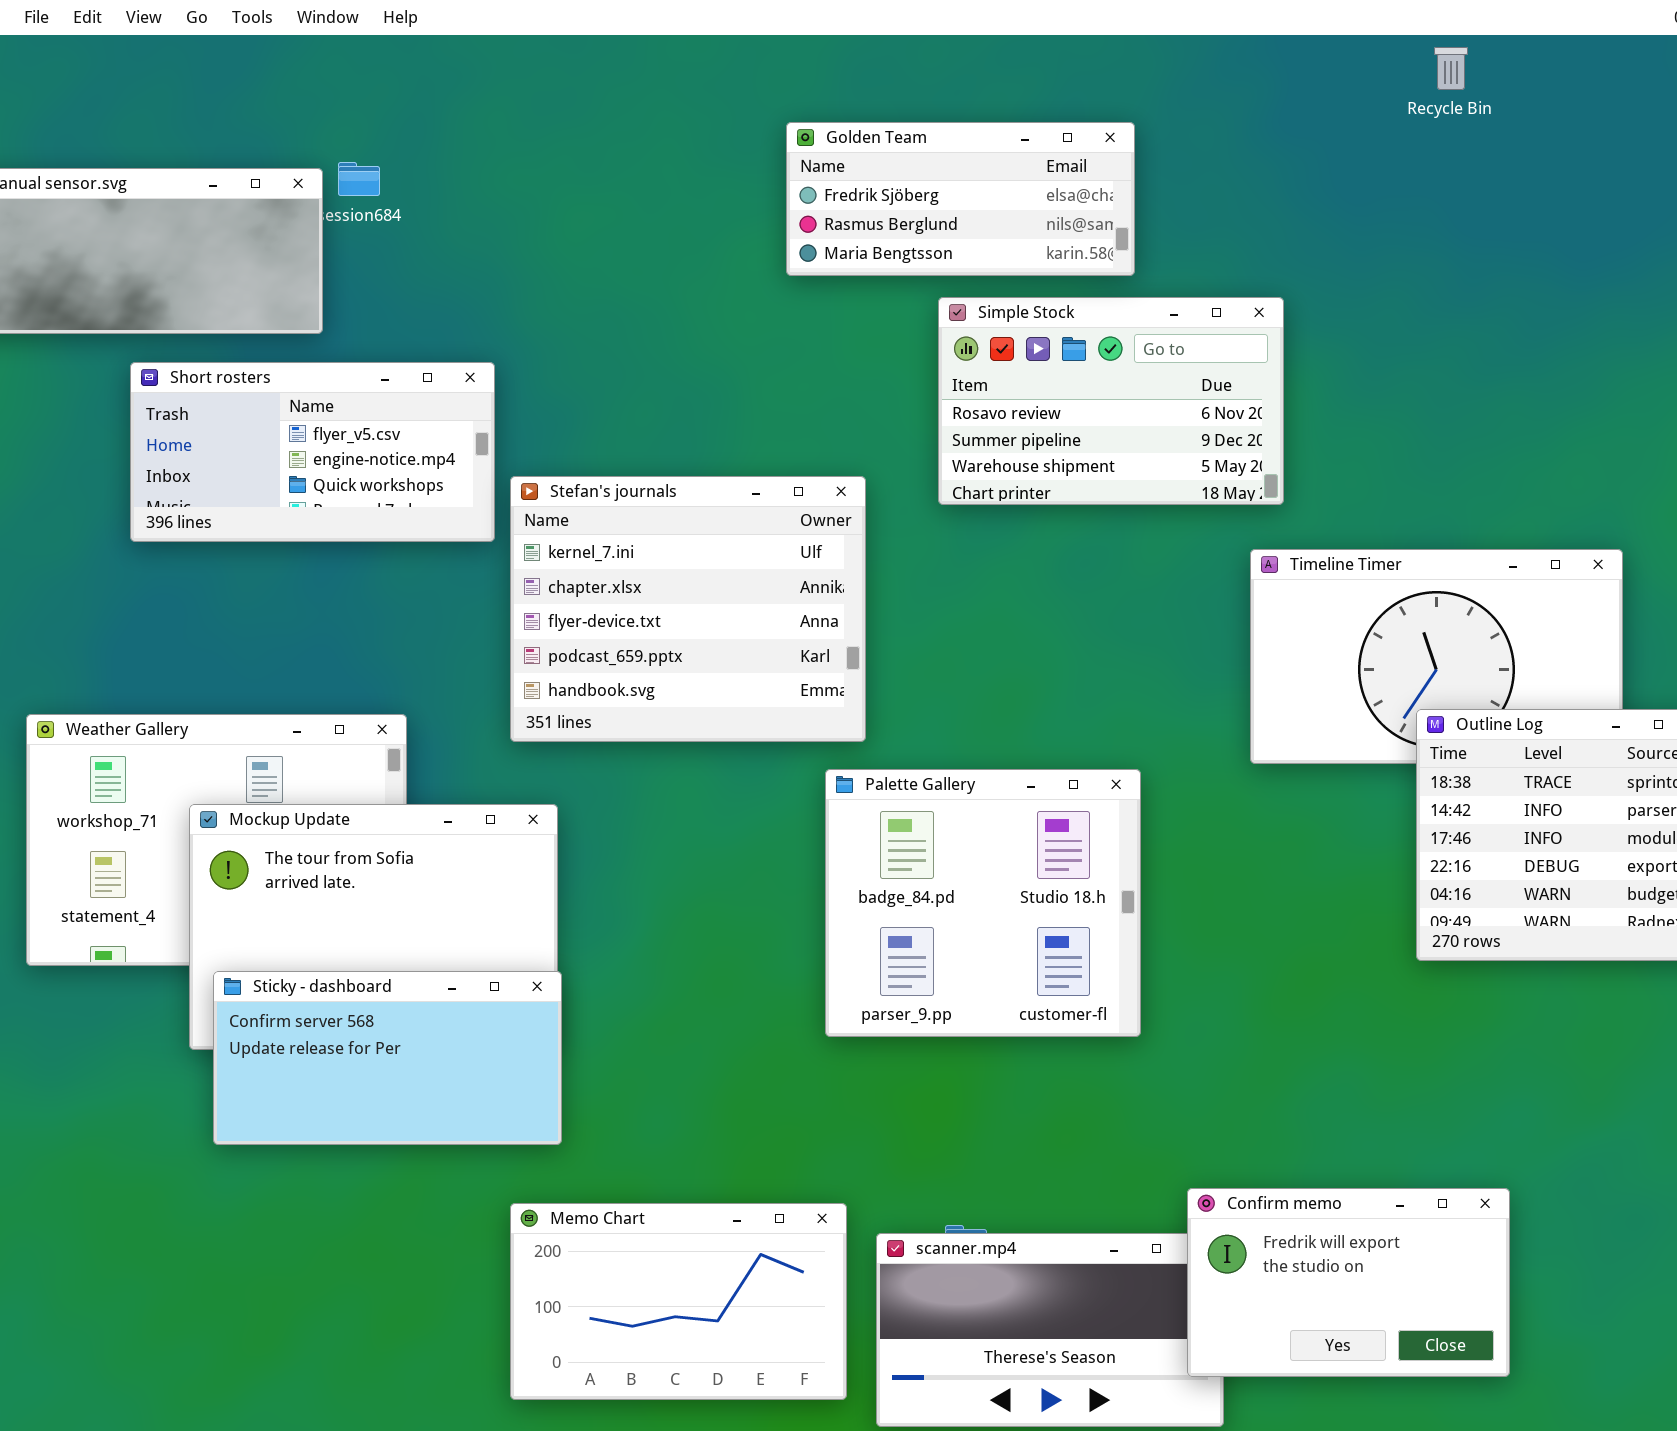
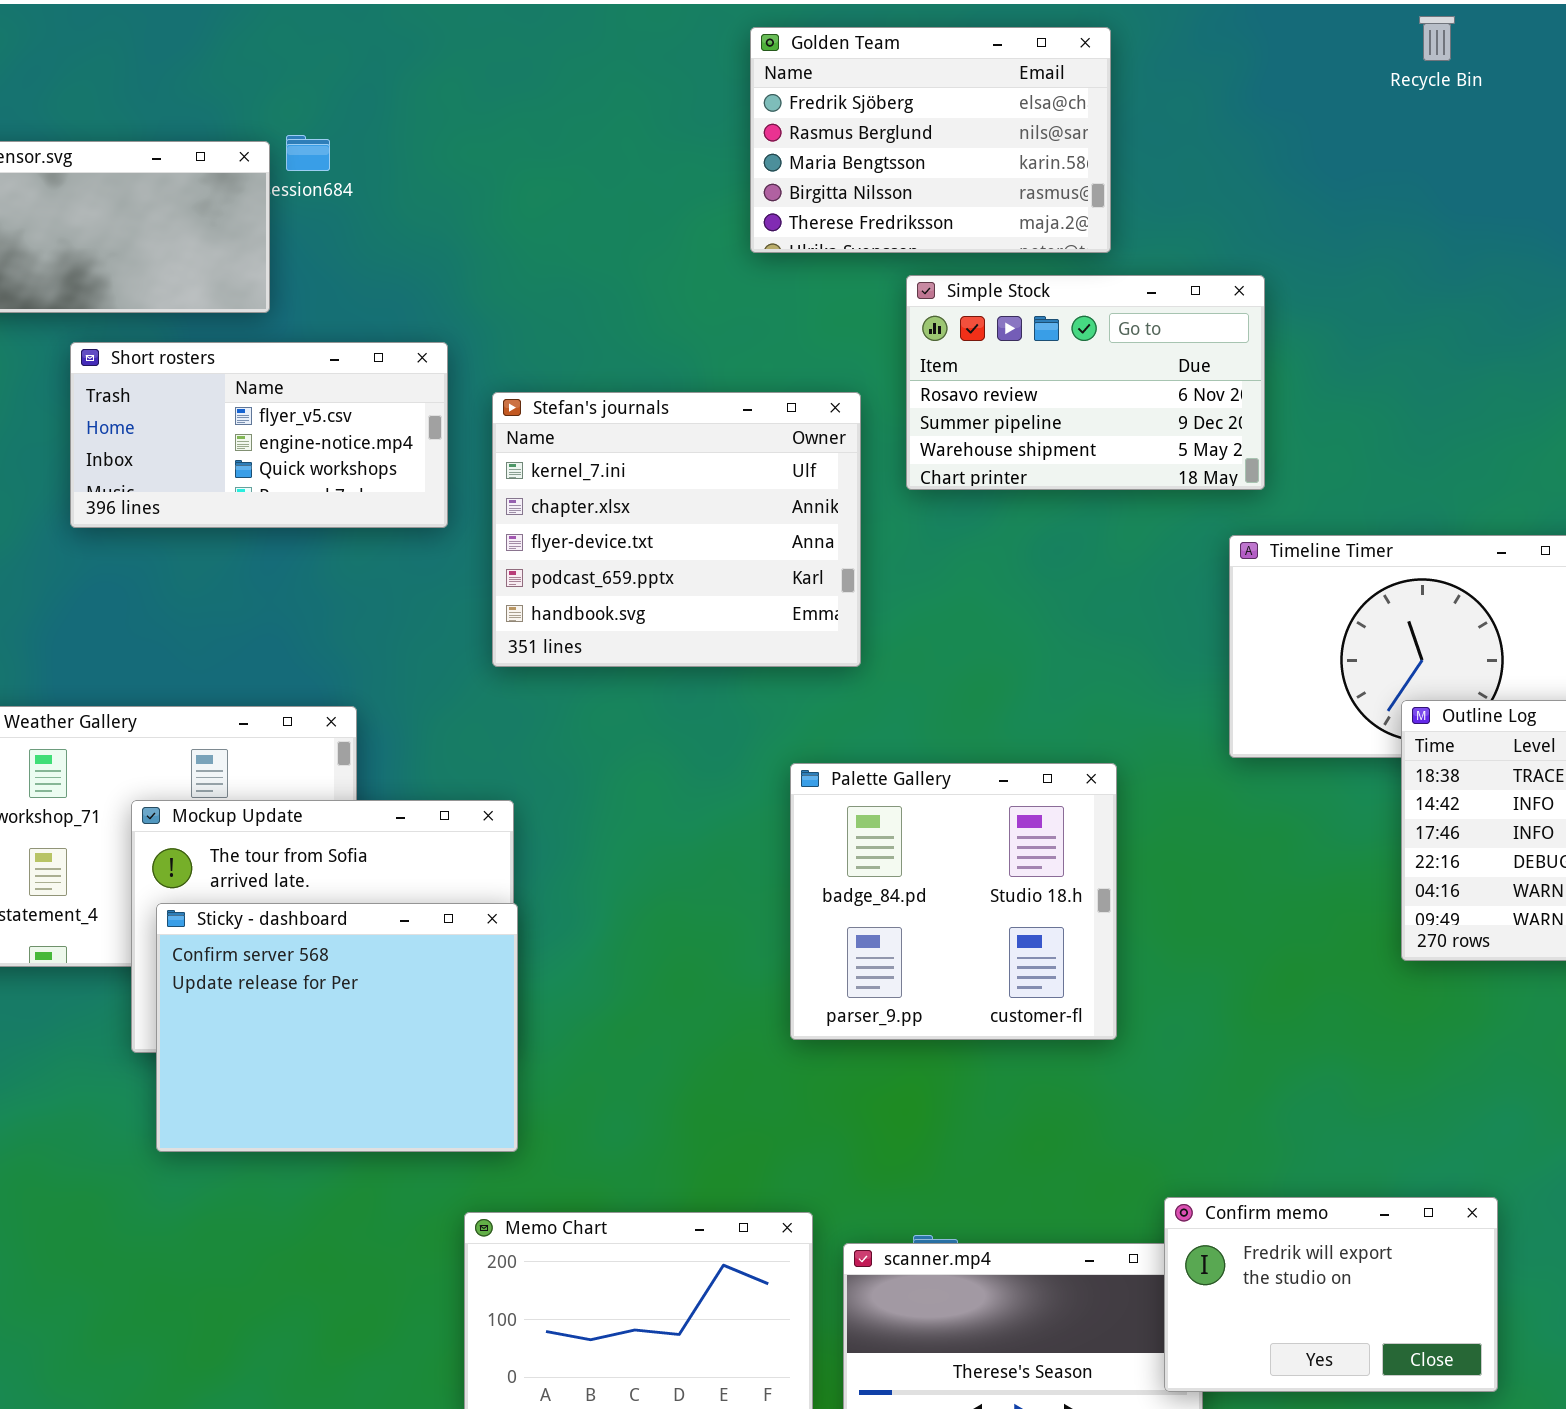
Golden Team: [786,122,1135,276] -> [750,27,1111,253], resized
Stefan's journals: [510,476,866,742] -> [492,392,861,667], moved
Sticky - dashboard: [213,971,562,1145] -> [156,903,518,1152], resized

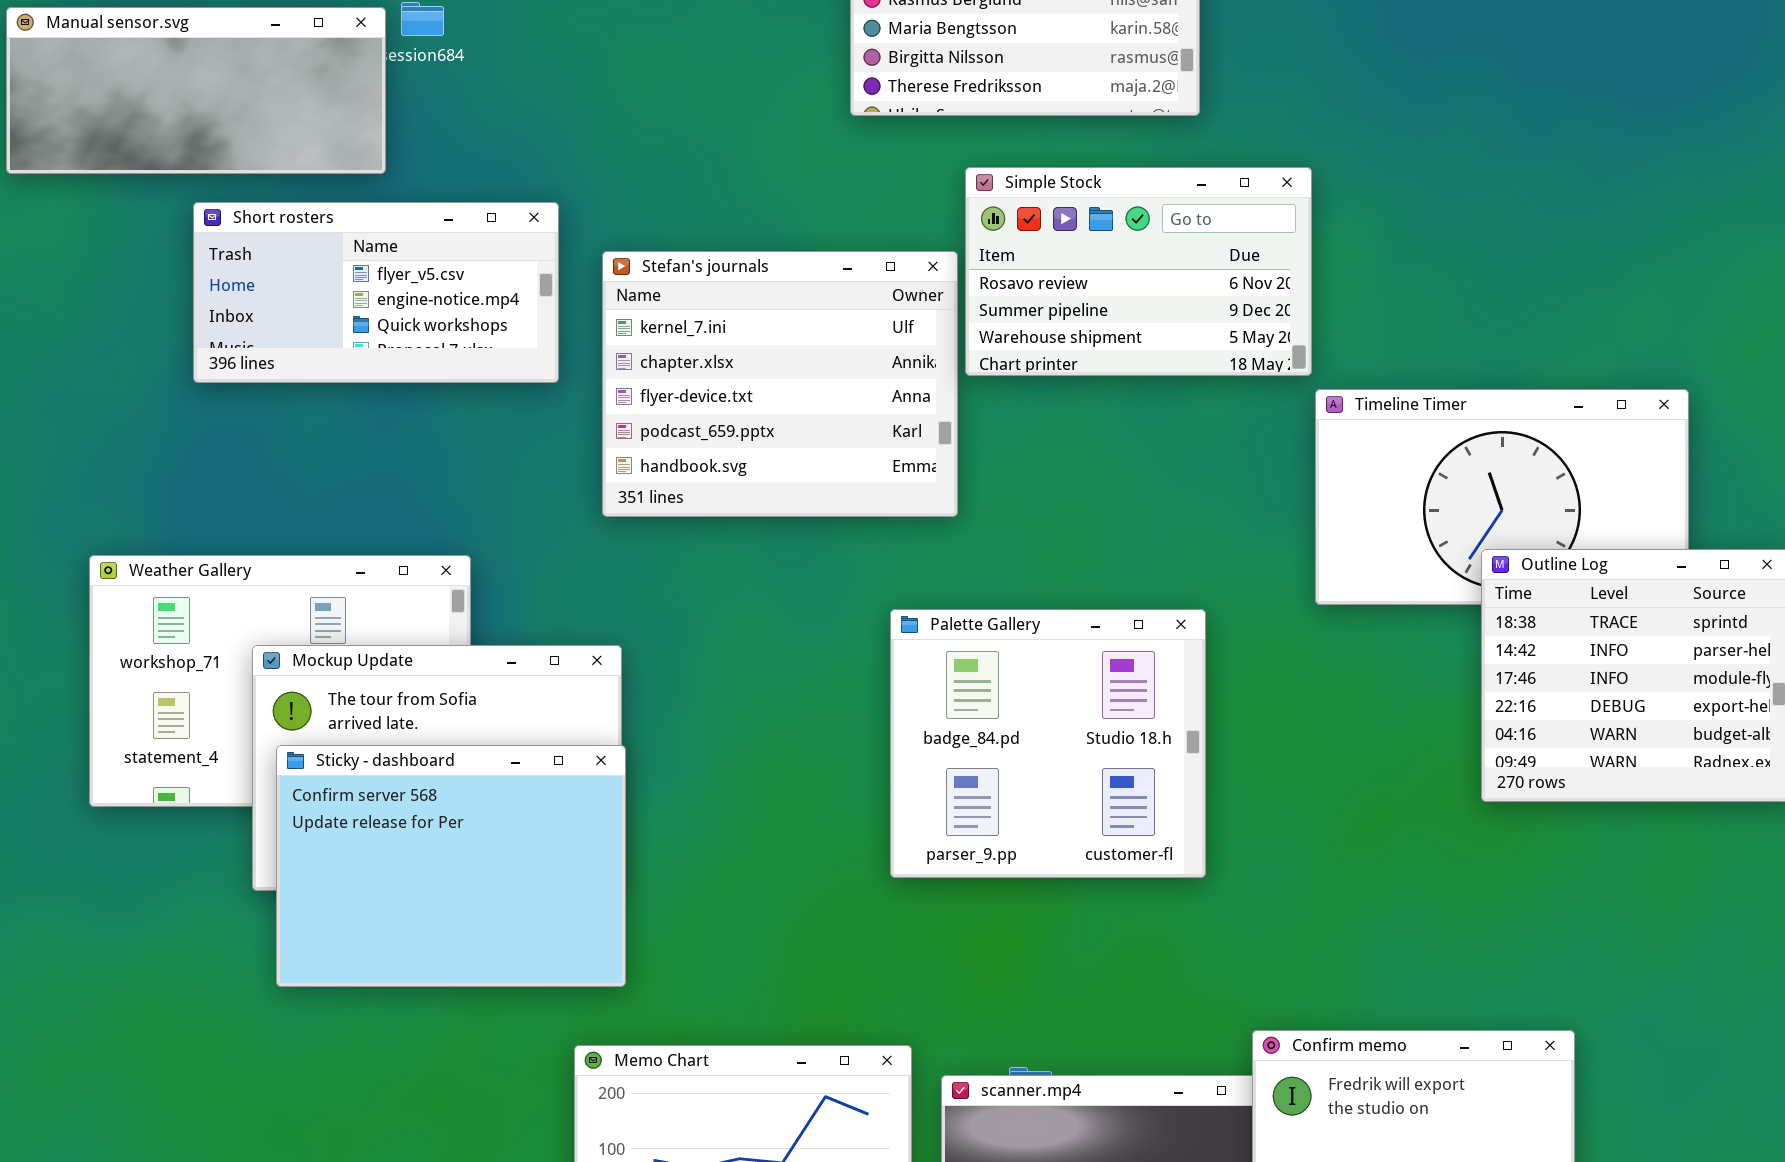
Simple Stock: [906,275,1265,490] -> [965,167,1312,376], moved

